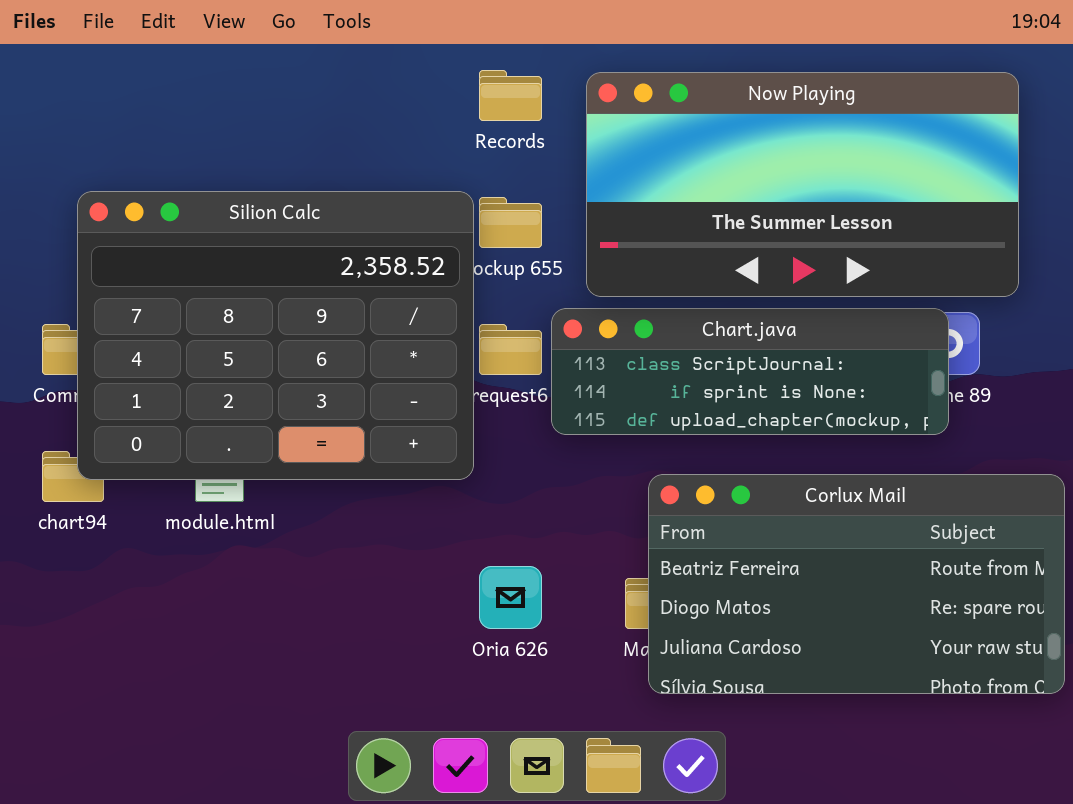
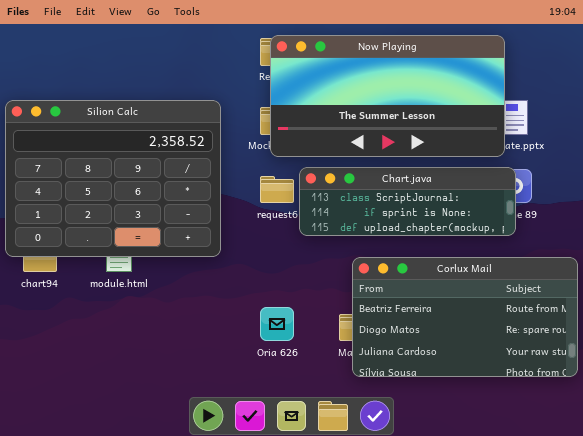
Now Playing: [586,72,1019,297] -> [270,35,505,157], moved
Silion Calc: [77,191,474,480] -> [5,100,221,257], moved

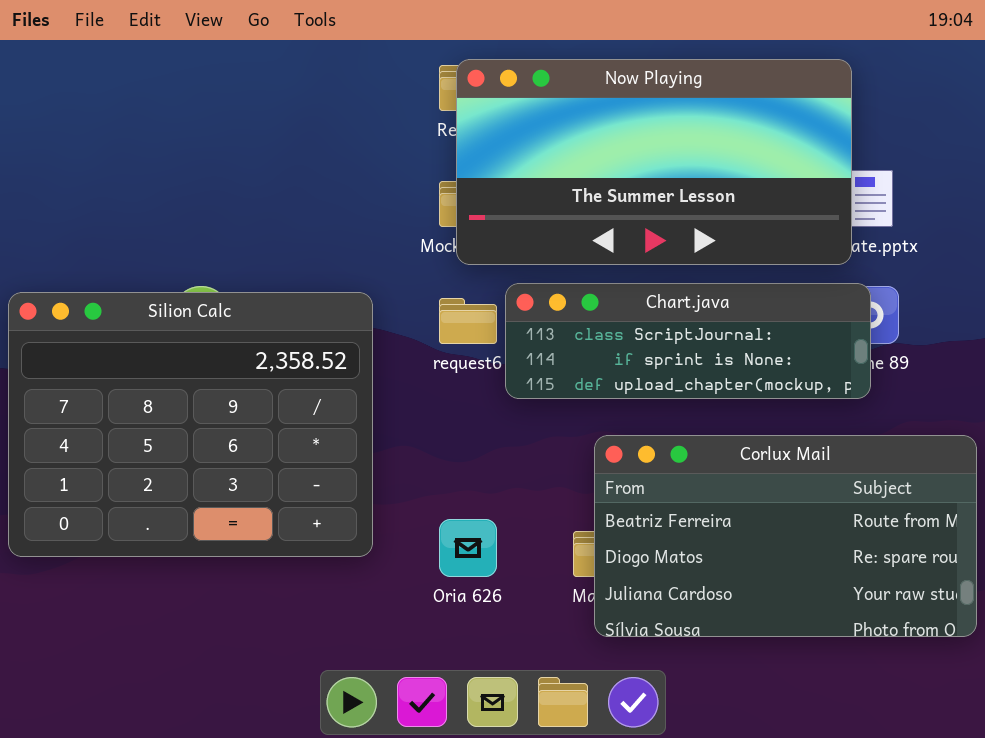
Silion Calc: [5,100,221,257] -> [8,292,373,557], moved

